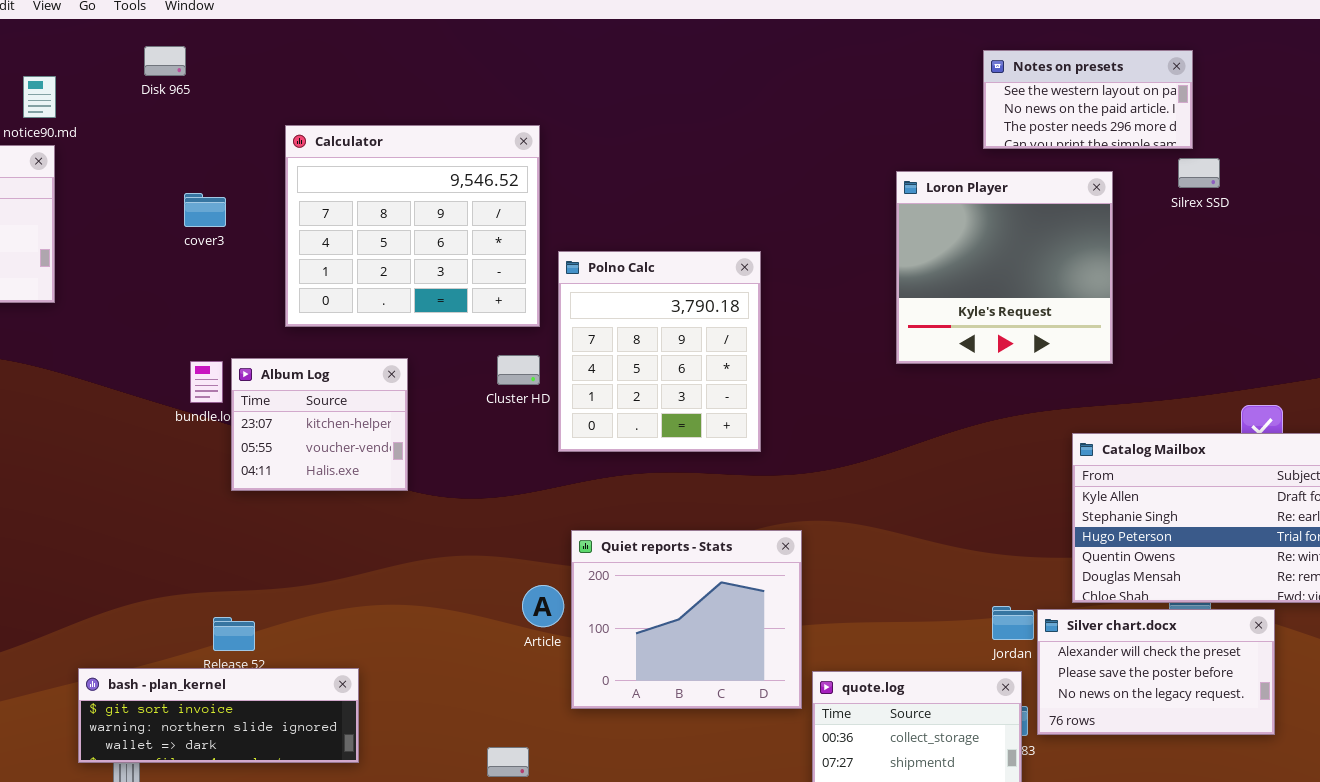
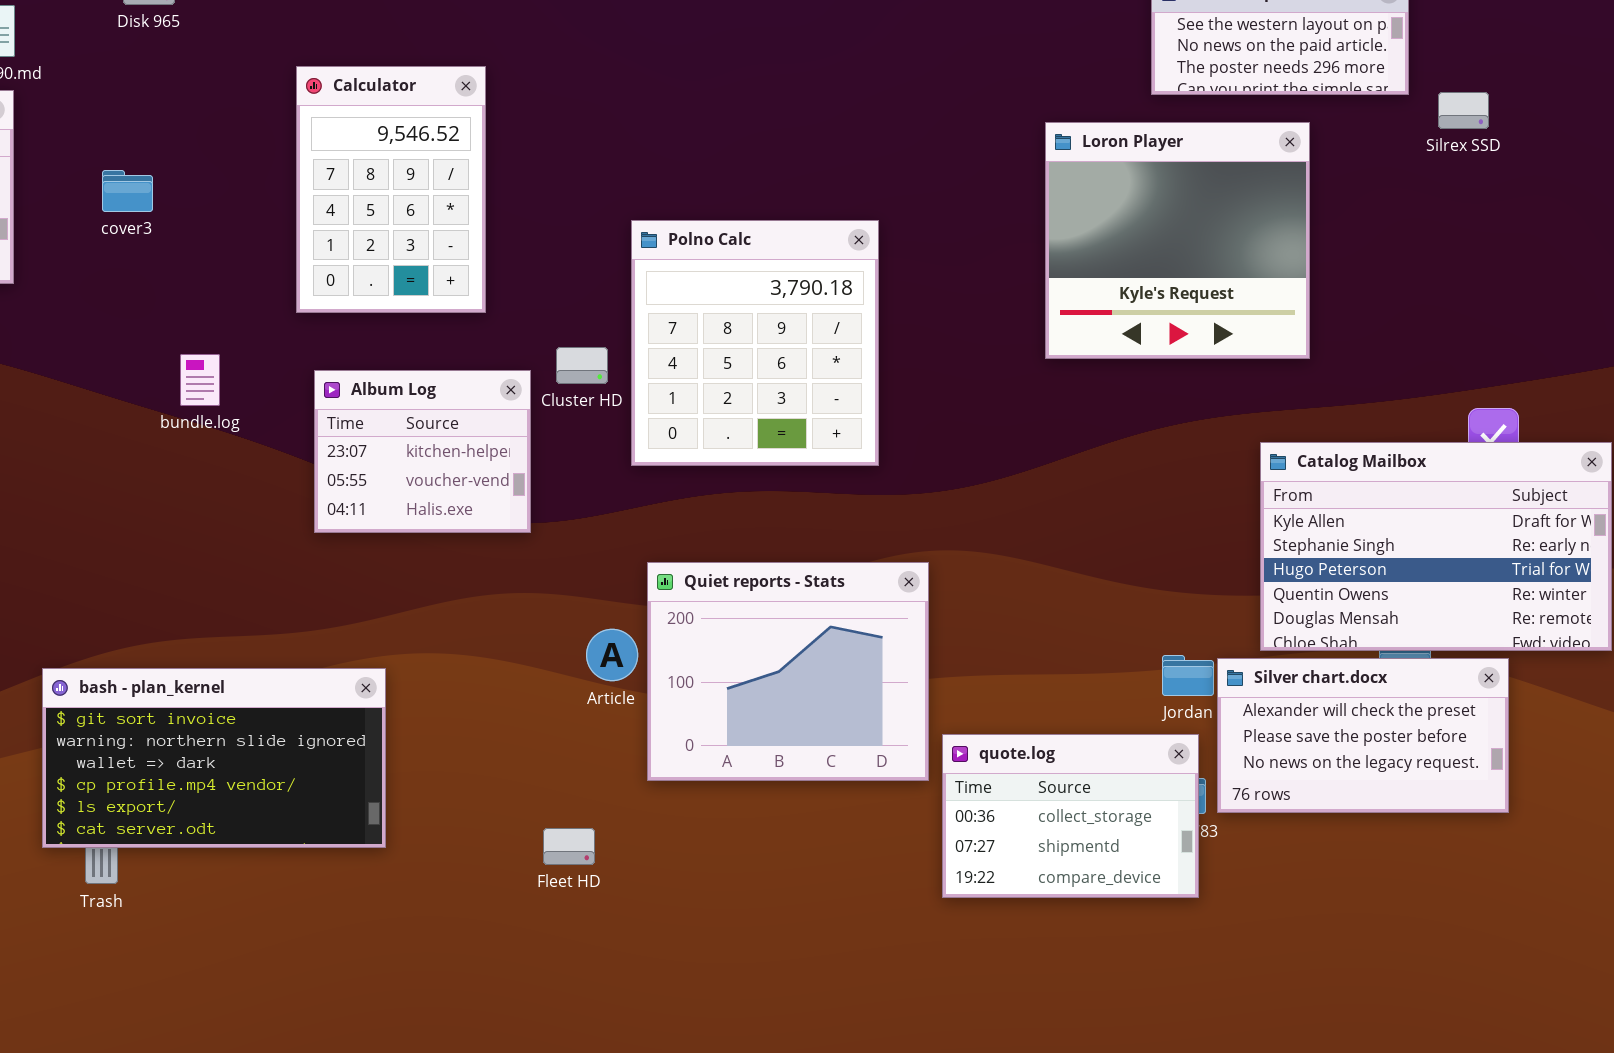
Calculator: [285,125,540,327] -> [296,66,486,313], resized
Silrex SSD: [1178,158,1220,188] -> [1438,92,1489,129], moved
cover3: [184,193,226,227] -> [102,170,153,212], moved
Album Log: [231,358,408,491] -> [314,370,531,533], moved
bash - plan_kernel: [78,668,359,763] -> [42,668,386,848], resized

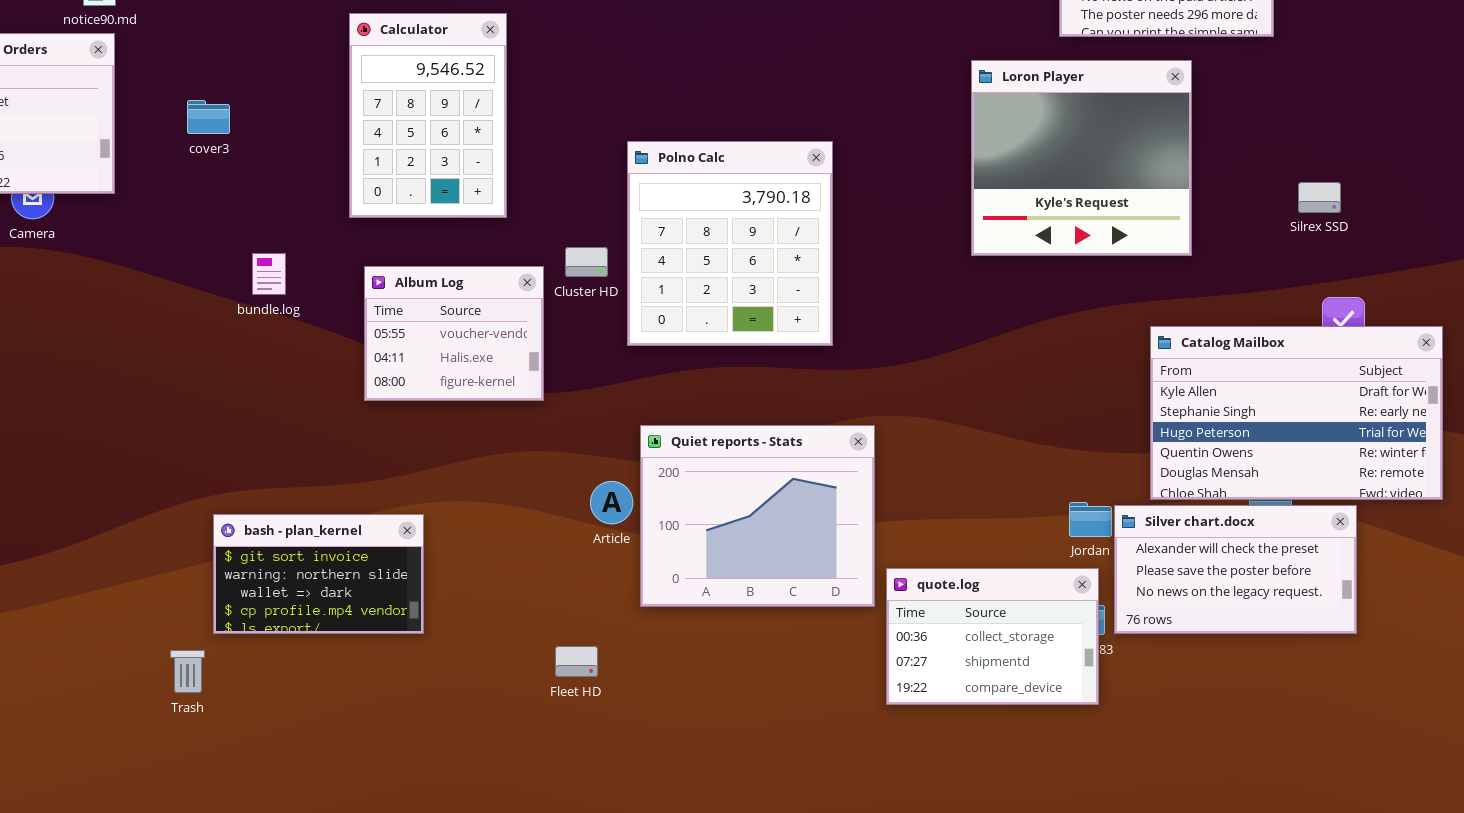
Silrex SSD: [1438,92,1489,129] -> [1298,182,1341,213], moved
Album Log: [314,370,531,533] -> [364,266,544,401], scrolled down 1 row
bash - plan_kernel: [42,668,386,848] -> [213,514,424,634], resized

